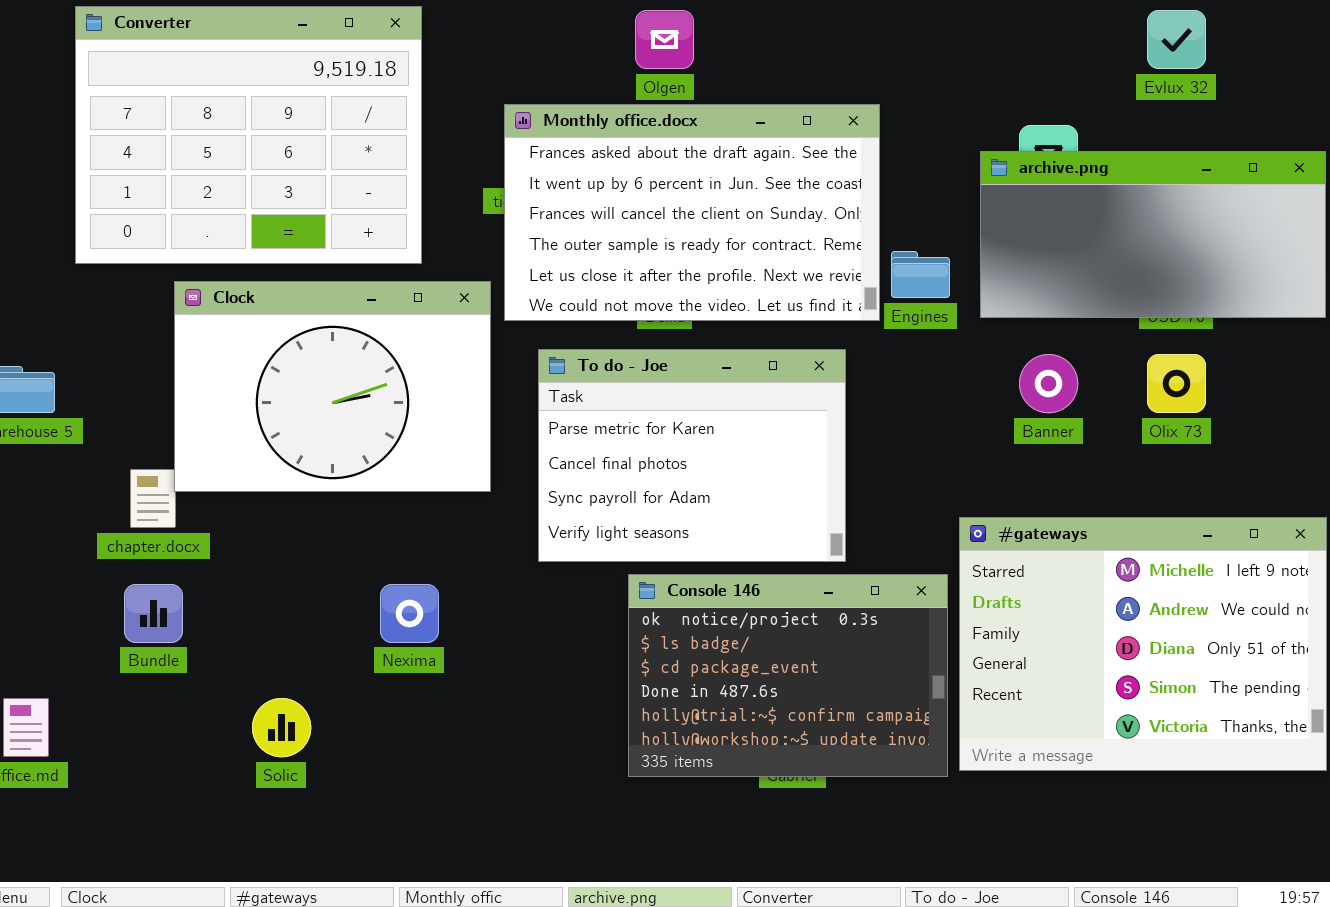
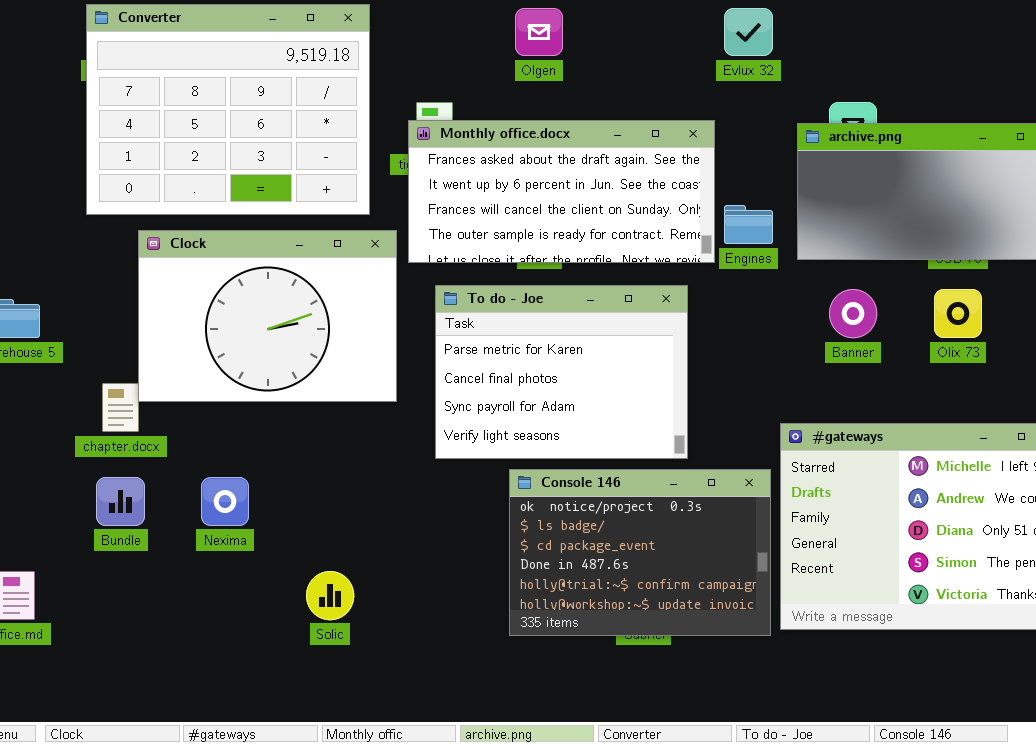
Converter: [75,6,422,264] -> [86,4,370,215], moved
Evlux 32: [1147,10,1206,69] -> [724,8,773,56], moved
Monthly office.docx: [504,104,880,321] -> [408,120,715,263], resized
Nexima: [380,584,439,643] -> [201,477,249,526], moved
Solic: [252,698,311,757] -> [306,571,354,620], moved

